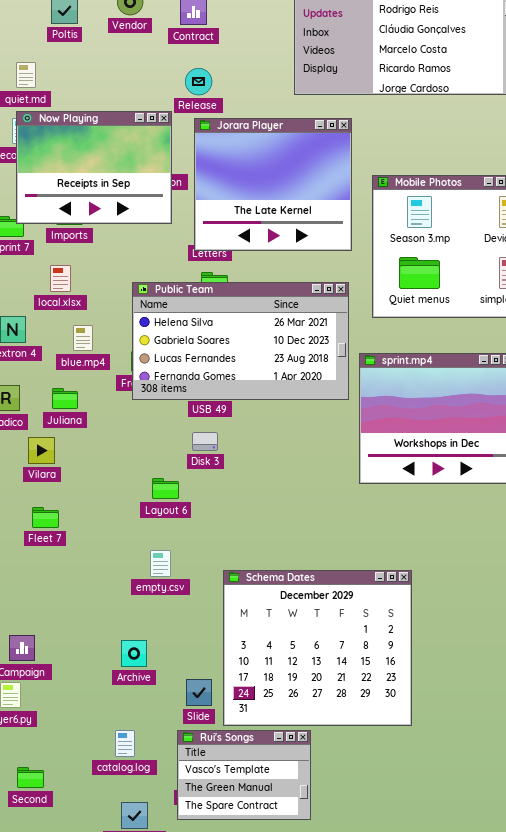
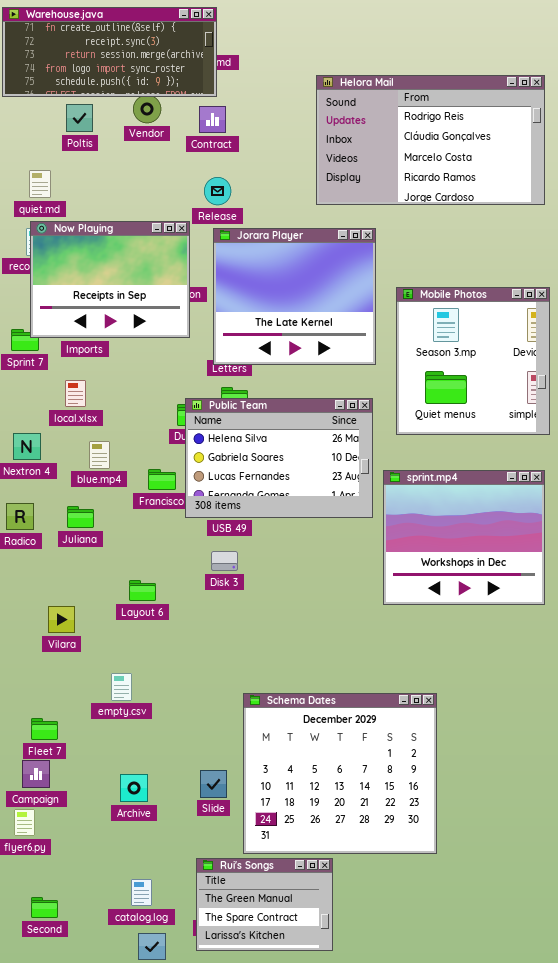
Public Team: [132,282,349,400] -> [185,398,373,518], resized
Vilara: [28,437,55,464] -> [48,606,75,633], moved
Layout 6: [152,478,179,499] -> [129,580,156,601], moved
Fleet 7: [32,507,59,528] -> [31,718,58,740], moved
empty.csv: [150,550,171,577] -> [111,673,132,701], moved
Archive: [121,640,147,667] -> [120,774,148,802], moved
Slide: [186,679,212,706] -> [200,770,227,798], moved
Rui's Songs: [177,730,311,820] -> [196,858,333,951], scrolled down 1 row
catalog.log: [115,730,135,757] -> [131,879,152,906], moved

